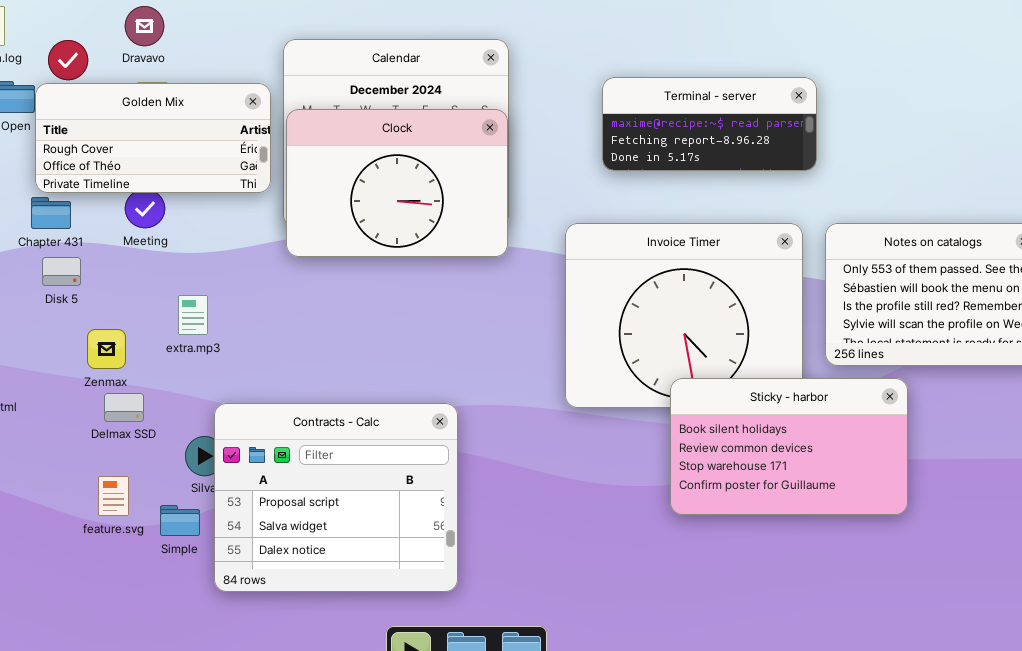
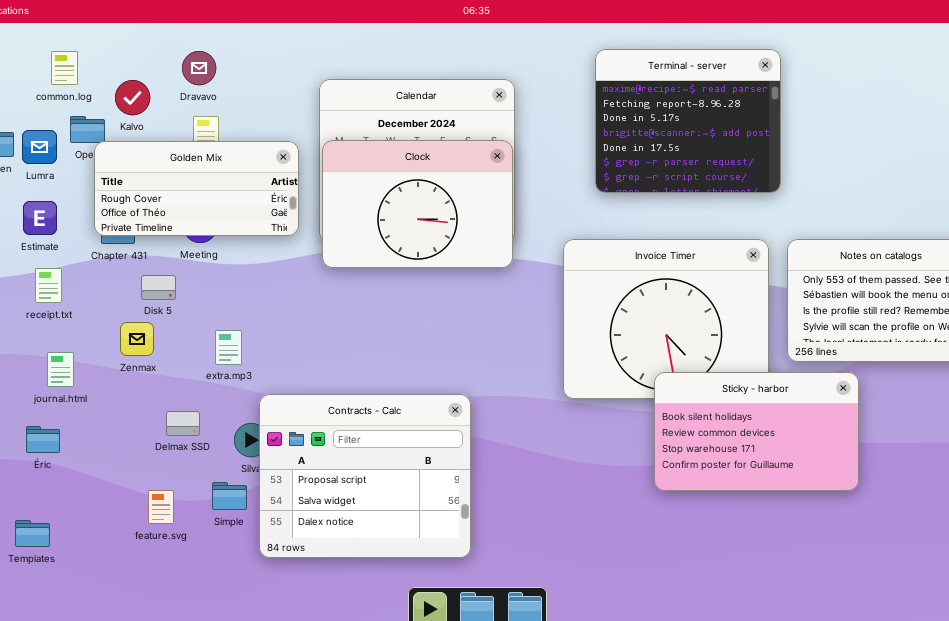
Terminal - server: [602,77,817,171] -> [595,49,781,193], resized
Golden Mix: [35,83,271,193] -> [94,141,299,236], moved
Disk 5: [42,257,81,286] -> [141,275,176,300], moved
extra.mp3: [178,295,208,335] -> [215,330,242,365], moved
Zenmax: [87,329,126,369] -> [120,322,154,356], moved
Delmax SSD: [104,393,144,422] -> [166,411,200,436], moved
feature.svg: [98,476,129,516] -> [148,490,174,524], moved

